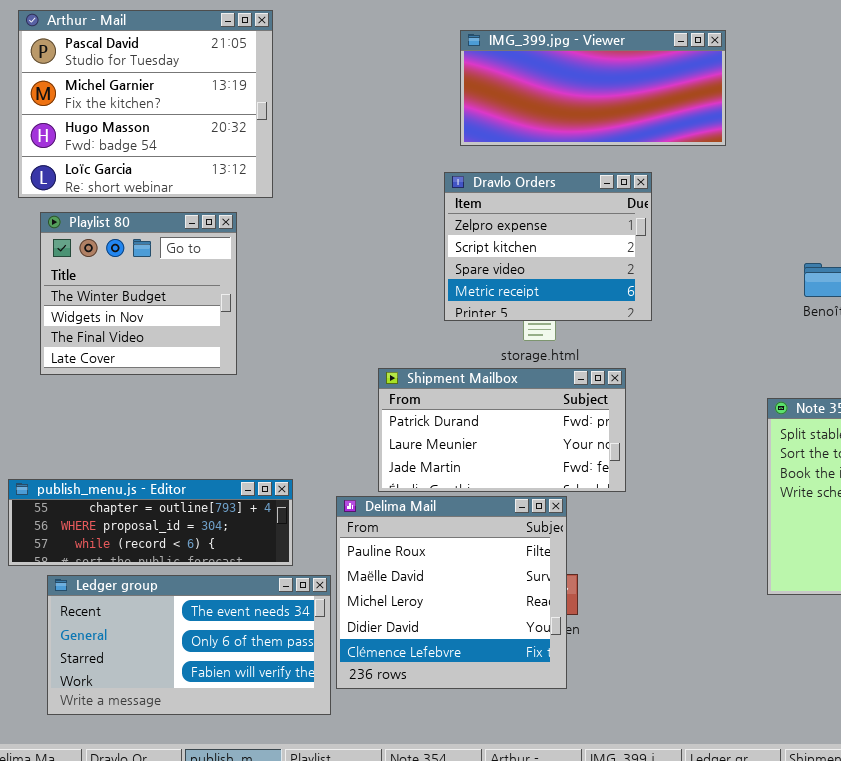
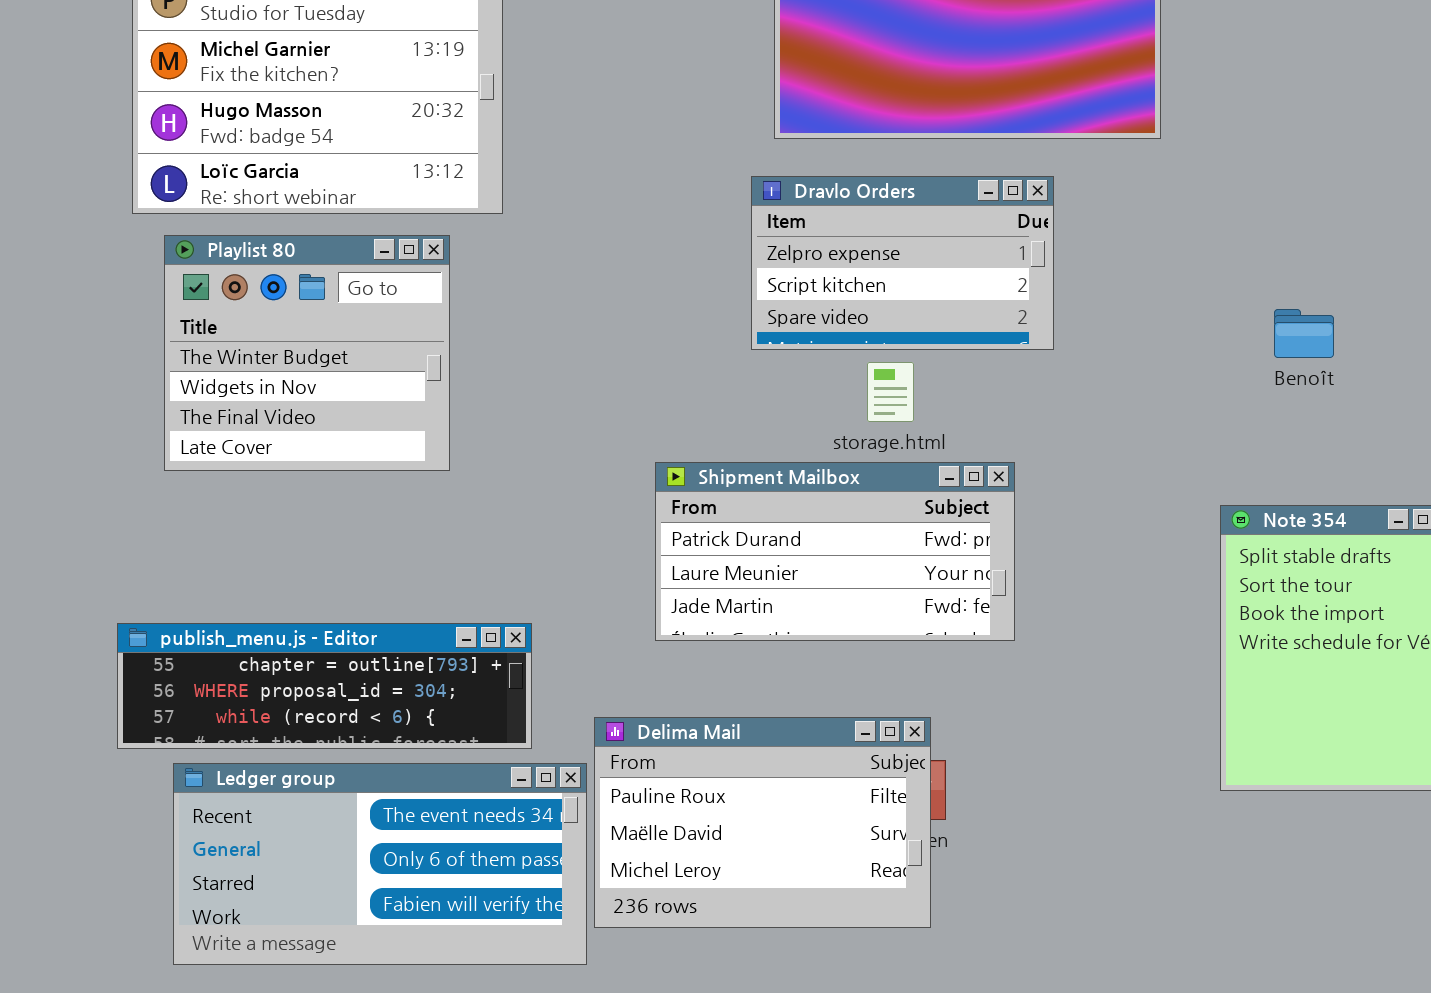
Dravlo Orders: [444,172,652,321] -> [751,176,1054,350], resized
Delima Mail: [336,496,567,689] -> [594,717,931,928], resized

